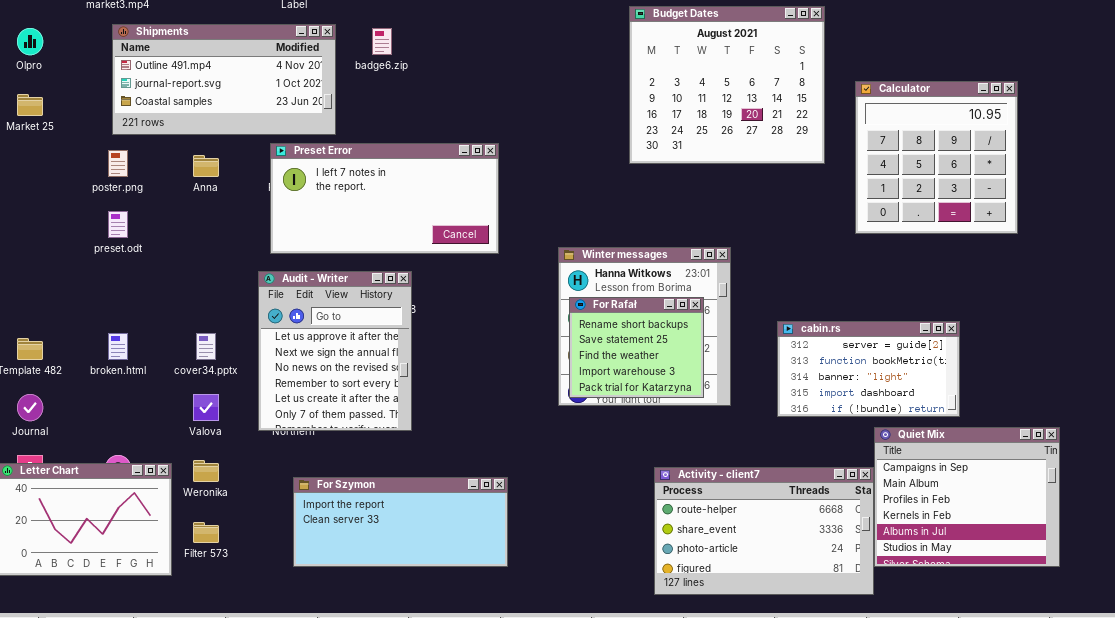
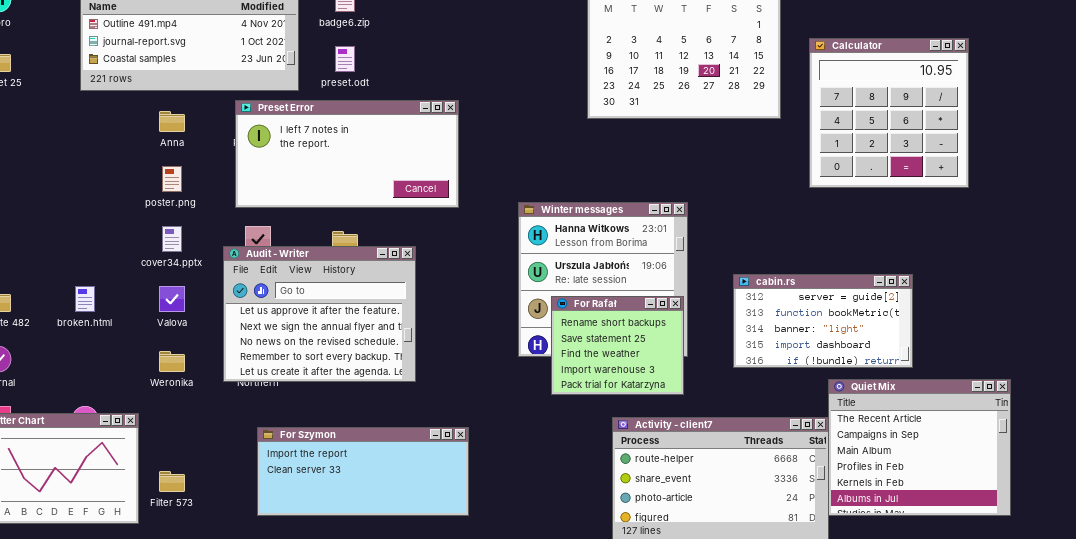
poster.png: [108,150,128,177] -> [162,166,182,192], moved
preset.odt: [108,211,128,238] -> [335,46,355,72], moved
Audit - Writer: [258,271,412,431] -> [223,246,416,382], resized
For Rafał: [569,297,704,398] -> [551,296,684,395], moved
cover34.pptx: [196,333,216,360] -> [162,226,182,252], moved
Valova: [193,394,219,421] -> [159,286,185,312], moved
Quiet Mix: [874,427,1060,567] -> [828,379,1011,516], scrolled up 1 row
Weronika: [193,460,219,482] -> [159,351,185,372], moved

